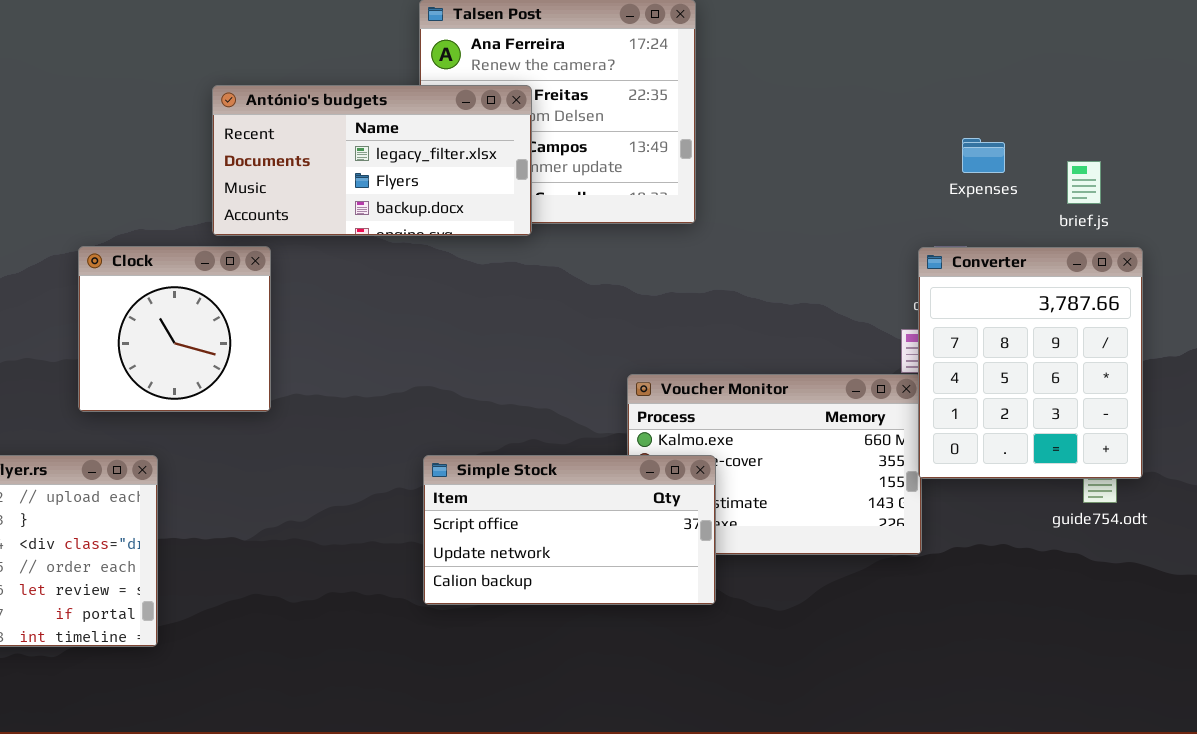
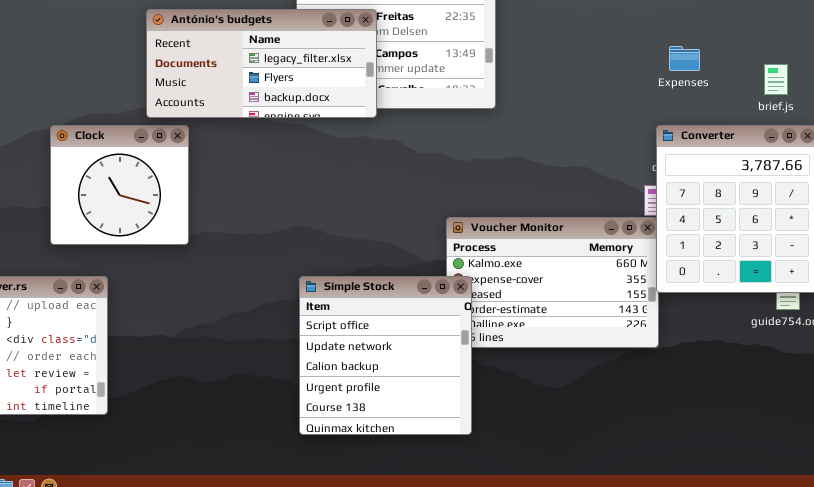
Expenses: [962,138,1005,173] -> [669,46,700,71], moved
Simple Stock: [423,455,716,605] -> [299,276,472,435], resized

